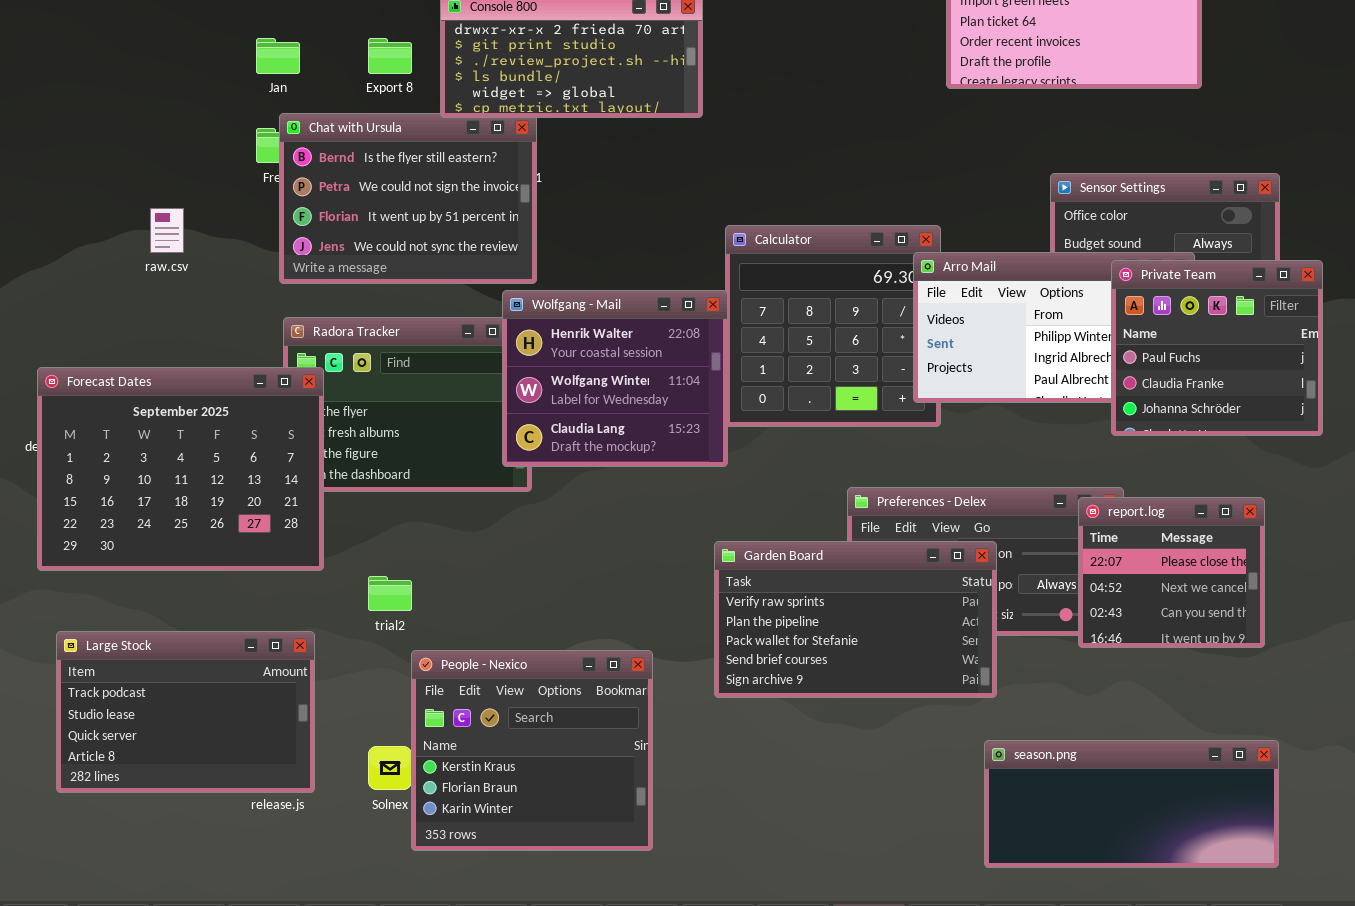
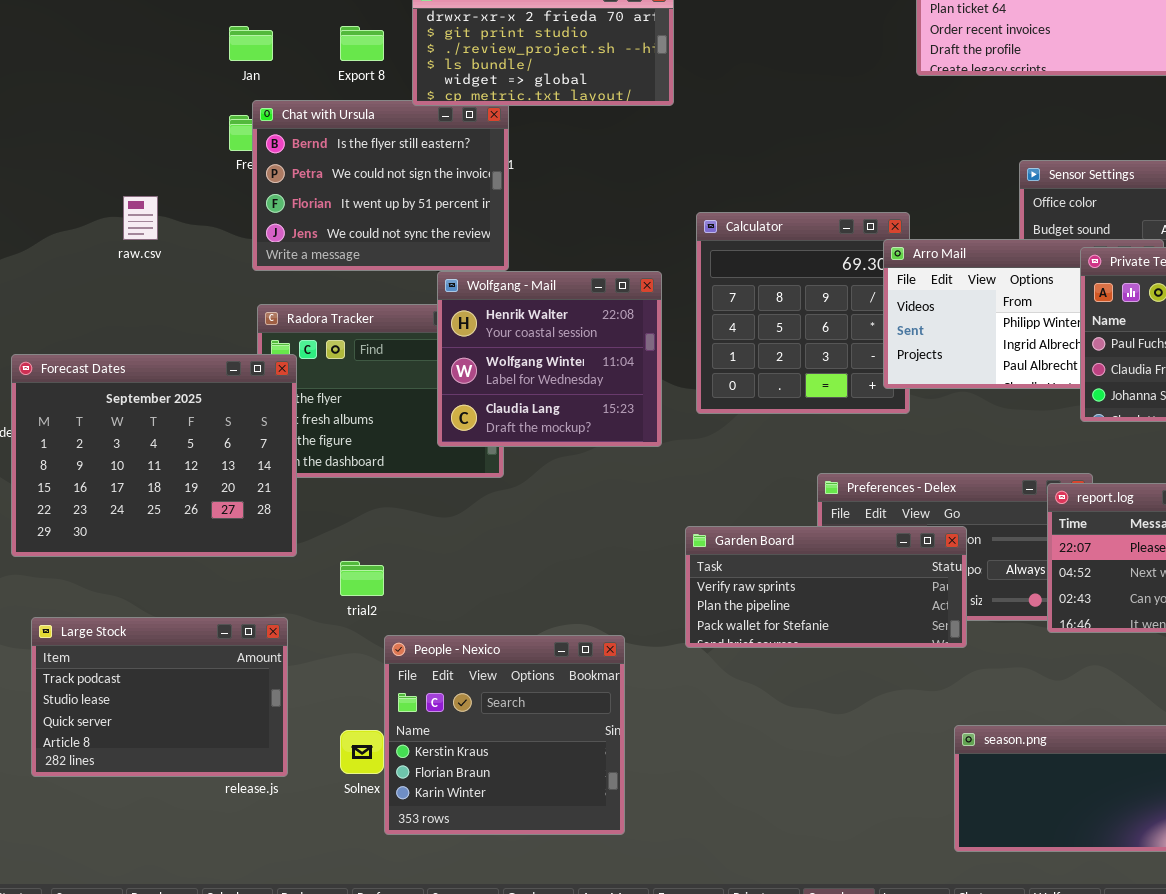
Wolfgang - Mail: [502,290,728,467] -> [437,271,662,447], moved
Garden Board: [714,541,997,698] -> [685,526,967,648], resized

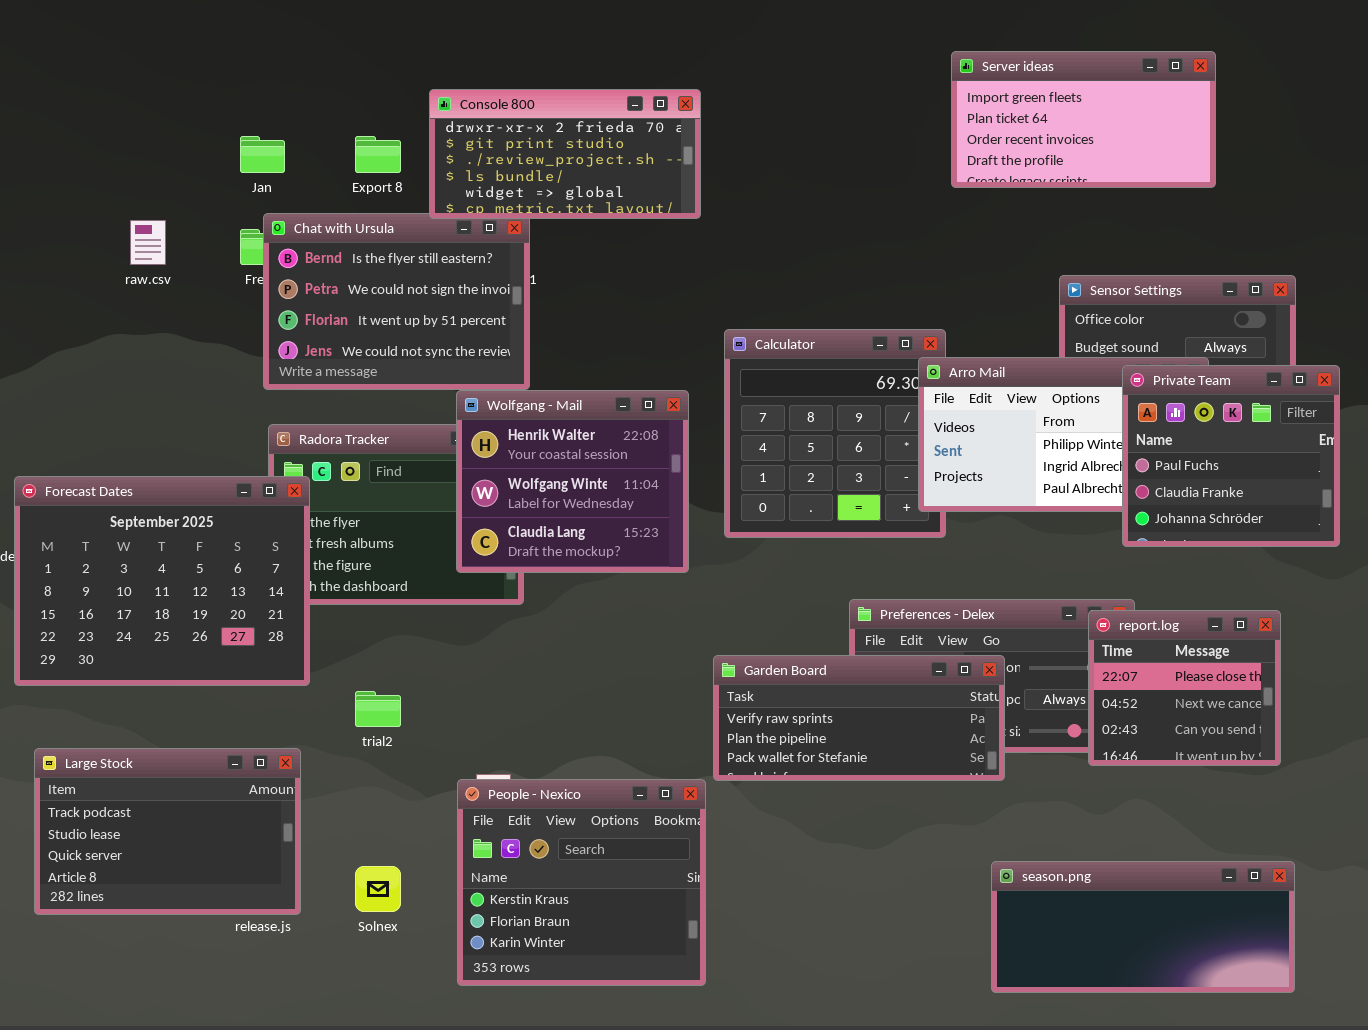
raw.csv: [123,196,158,240] -> [130,220,166,265], moved
People - Nexico: [384,635,625,835] -> [457,779,706,986], moved

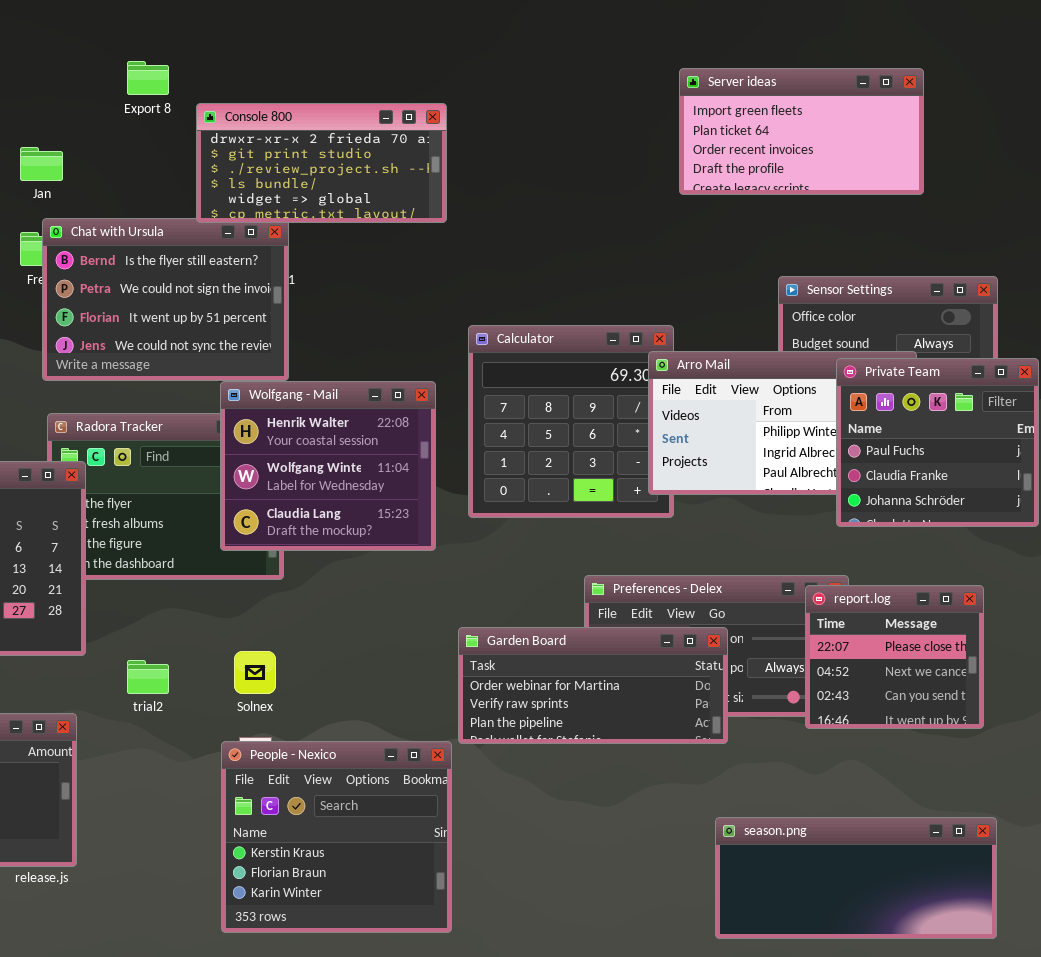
Export 8: [355,136,401,173] -> [127,61,169,95], moved
Garden Board: [713,655,1005,781] -> [458,627,728,744], scrolled up 1 row
Solnex: [355,866,401,912] -> [234,651,276,694], moved

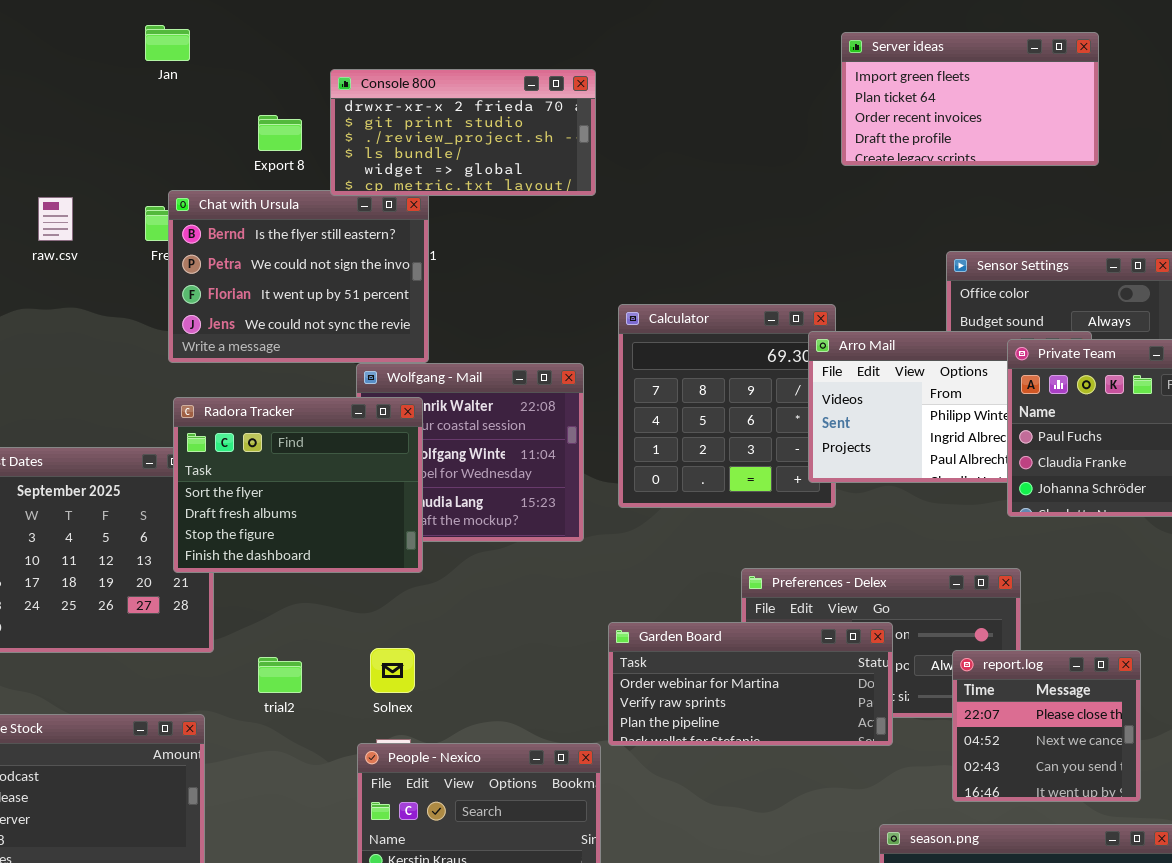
Export 8: [127,61,169,95] -> [258,115,302,151], moved
Jan: [20,147,63,181] -> [145,25,190,61], moved
Radora Tracker: [47,413,284,580] -> [173,397,423,573], raised
report.log: [805,585,984,729] -> [952,650,1141,802], moved

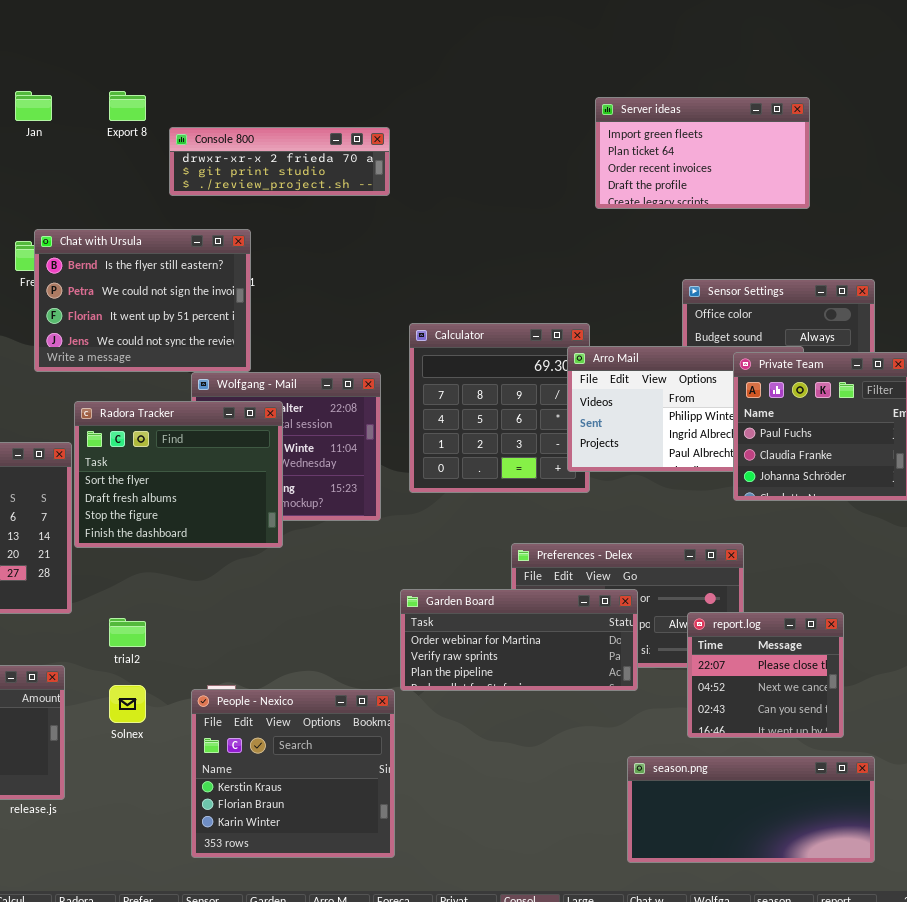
Console 800: [330,69,596,196] -> [169,127,390,196], resized
Export 8: [258,115,302,151] -> [109,91,146,121], moved
Radora Tracker: [173,397,423,573] -> [74,401,283,548], moved
Solnex: [370,648,415,693] -> [109,685,146,723], moved

